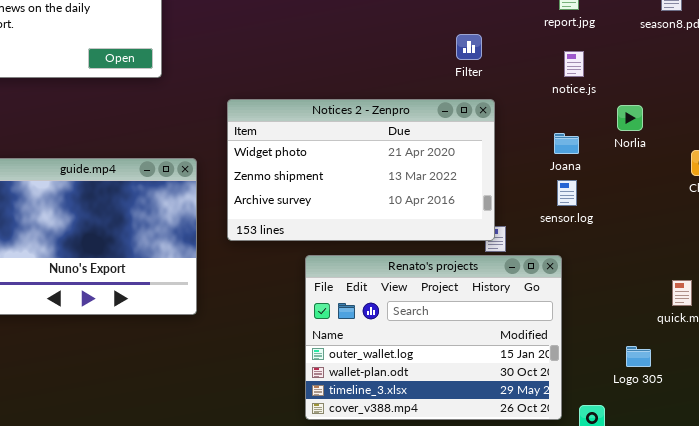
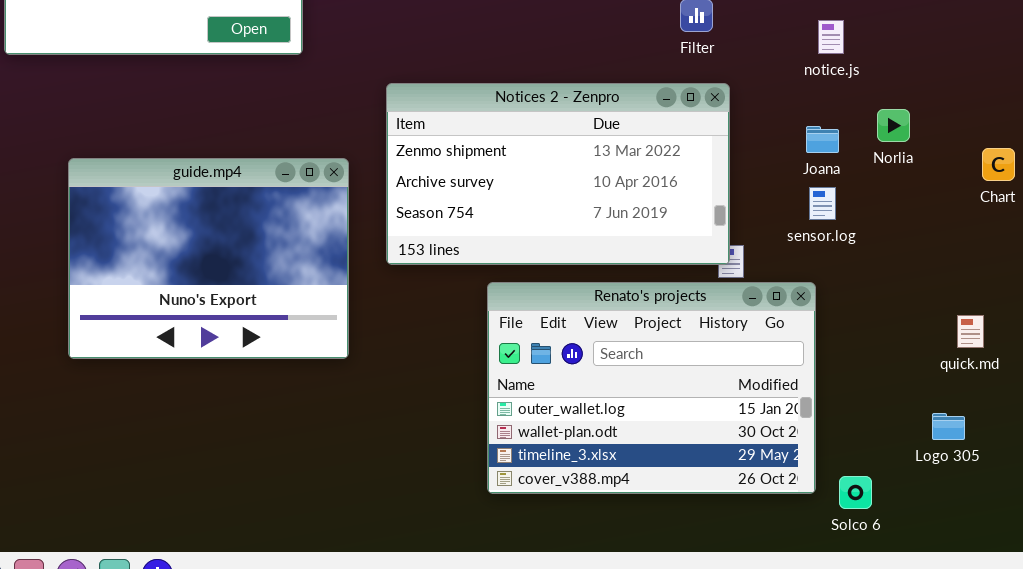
Notices 2 - Zenpro: [227,99,495,241] -> [386,83,730,265], scrolled down 1 row
Norlia: [617,105,643,131] -> [877,109,910,142], moved
Logo 305: [626,346,651,367] -> [932,413,965,440], moved

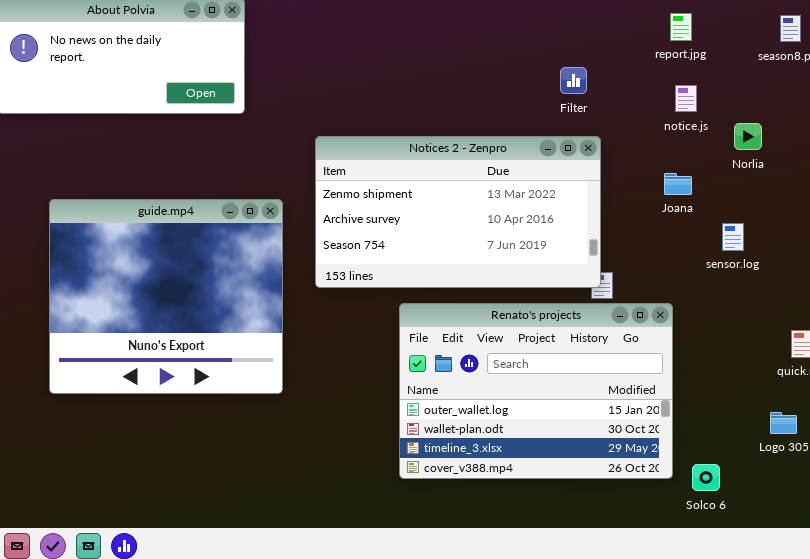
Norlia: [877,109,910,142] -> [734,123,762,150], moved
guide.mp4: [68,158,349,359] -> [49,199,283,394], resized
sensor.log: [809,187,836,220] -> [722,223,744,251], moved

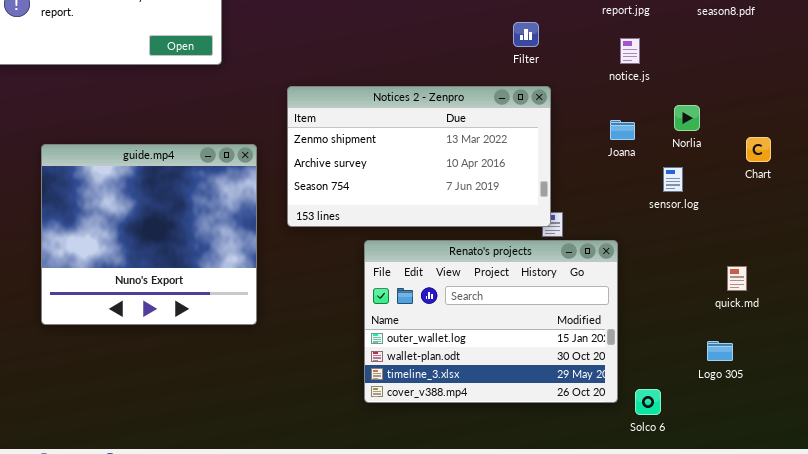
Norlia: [734,123,762,150] -> [674,105,700,131], moved

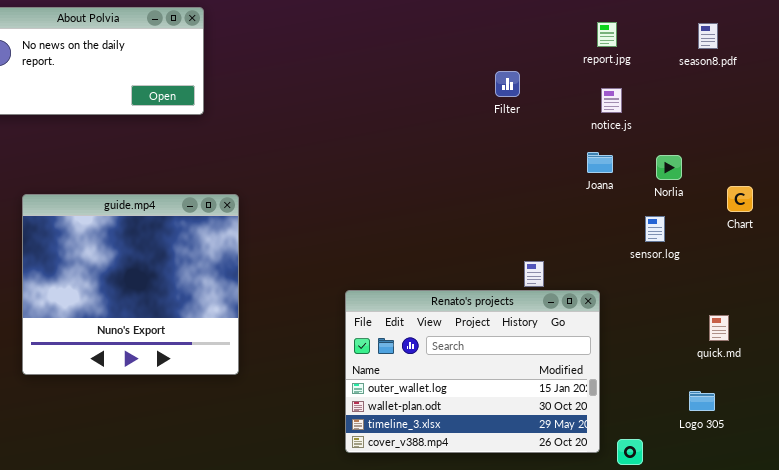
Notices 2 - Zenpro: [287,86,551,227] -> none, closed
Joana: [610,120,635,140] -> [587,152,613,173], moved

